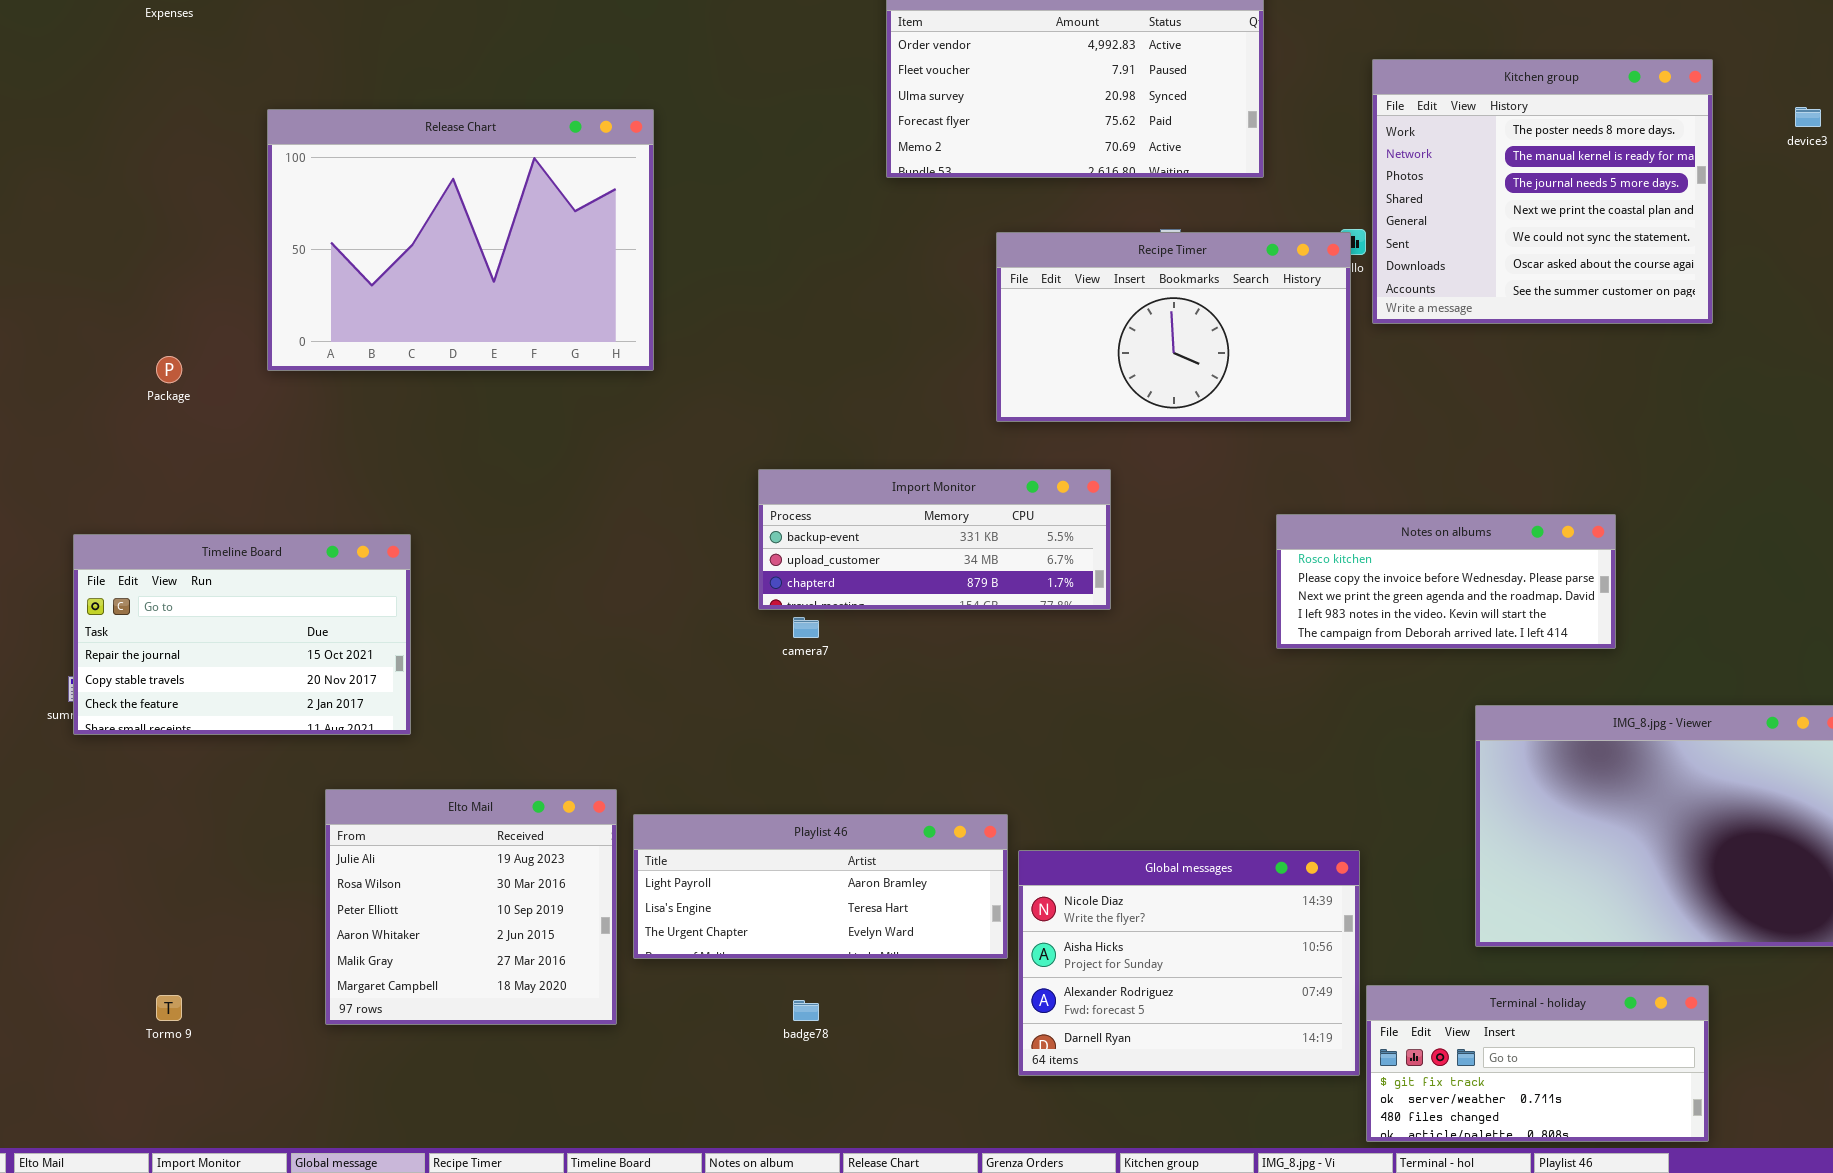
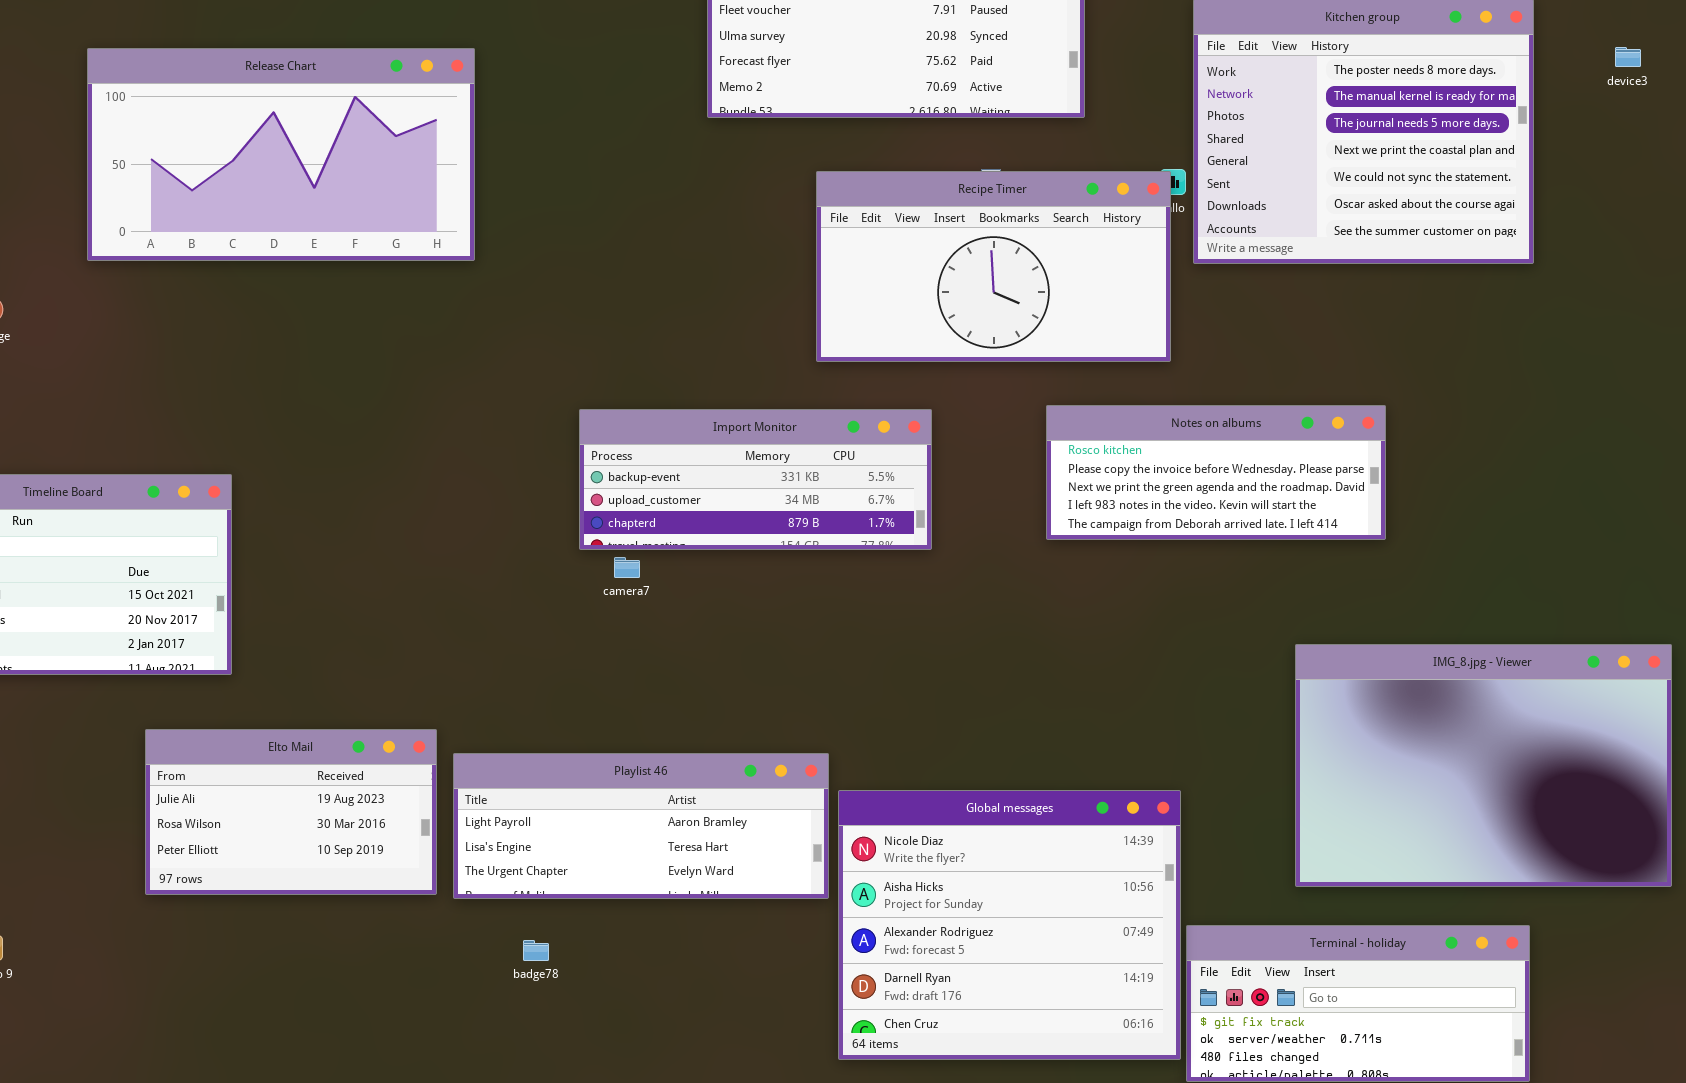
Release Chart: [267,109,654,371] -> [87,48,475,261], resized
Notes on albums: [1276,514,1616,649] -> [1046,405,1386,540], moved
Elto Mail: [325,789,617,1025] -> [145,729,437,895], resized
Global messages: [1018,850,1360,1076] -> [838,790,1181,1060], resized
badge78: [793,1000,819,1021] -> [523,940,549,961], moved

